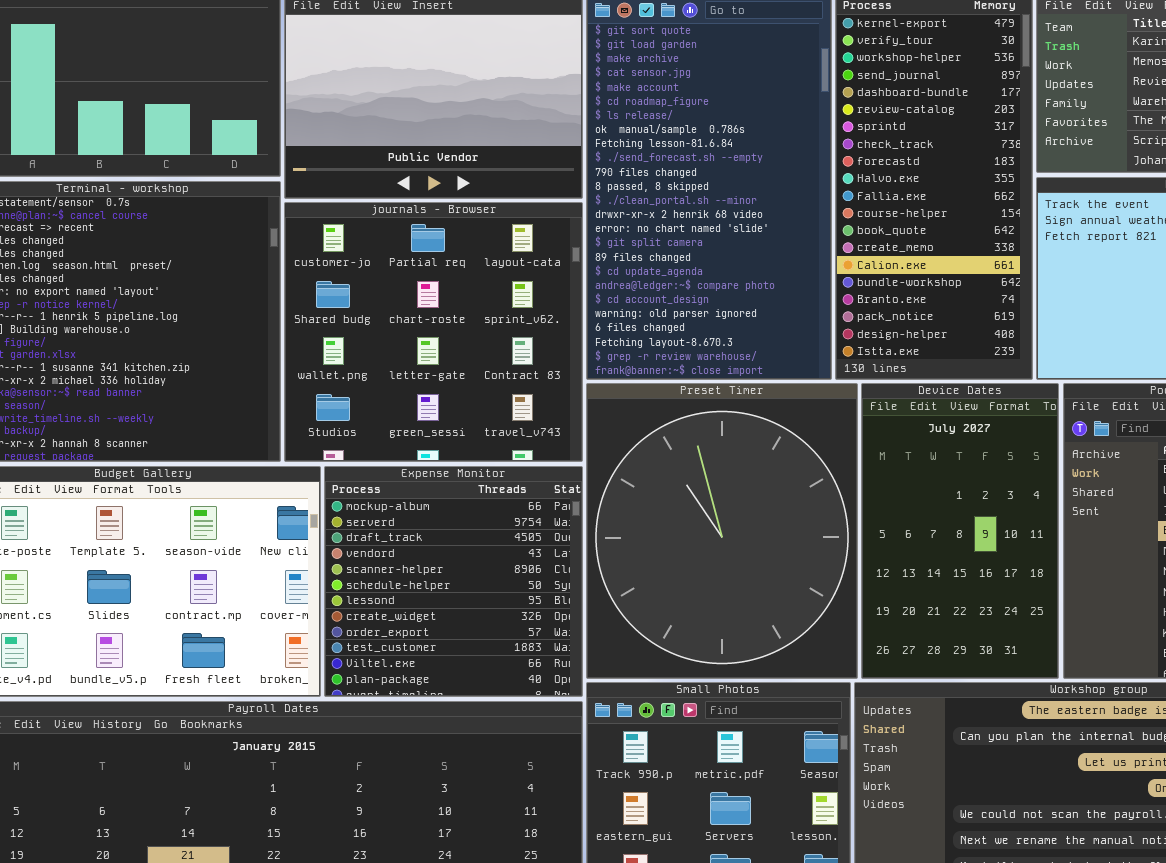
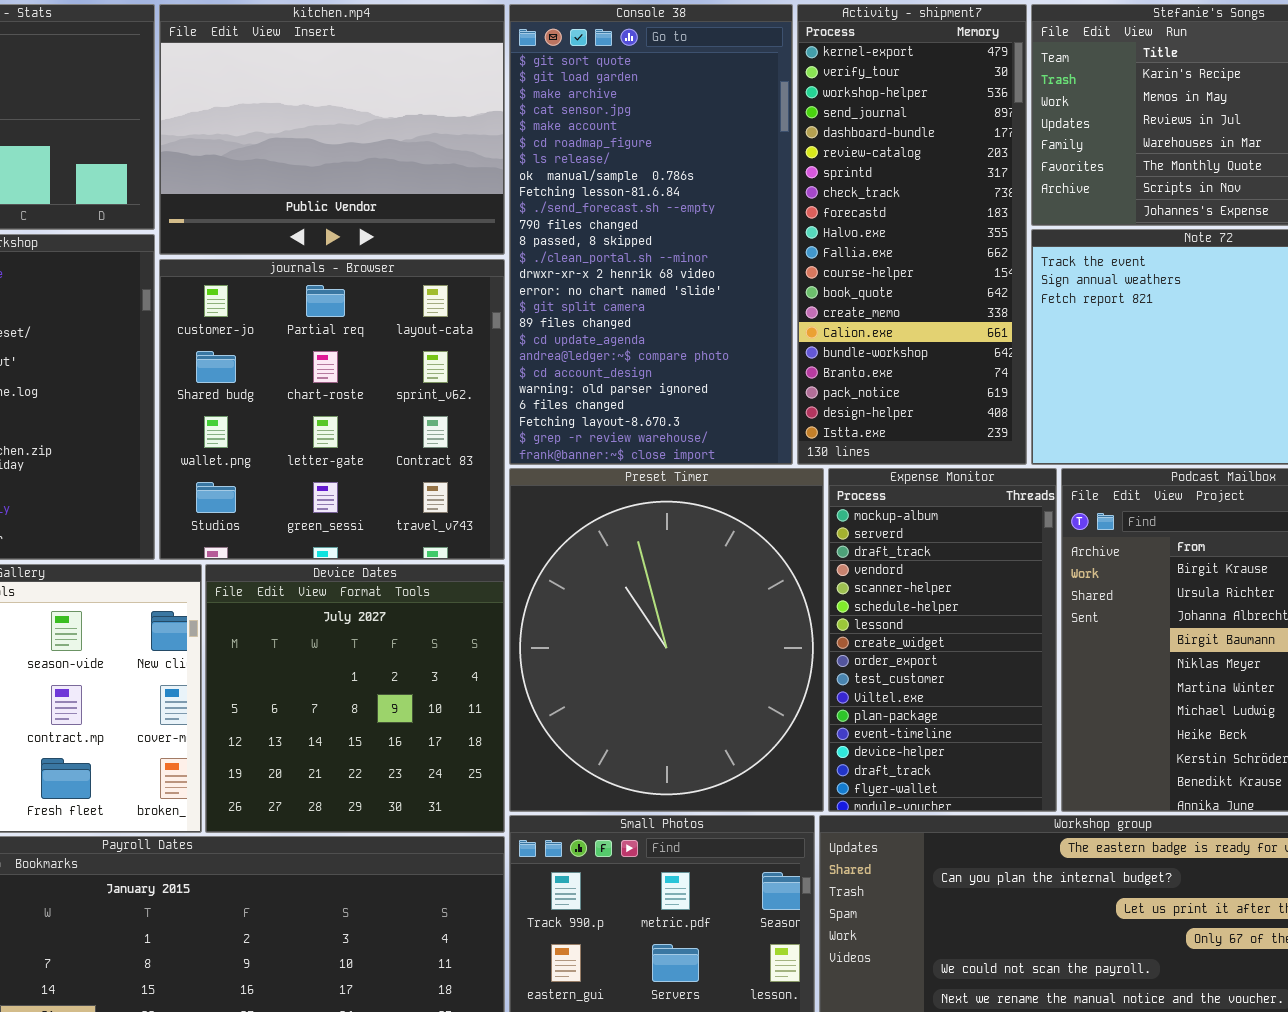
Device Dates: [861,383,1059,679] -> [205,564,505,833], moved, resized
Expense Monitor: [324,466,583,697] -> [828,468,1057,812], moved, resized

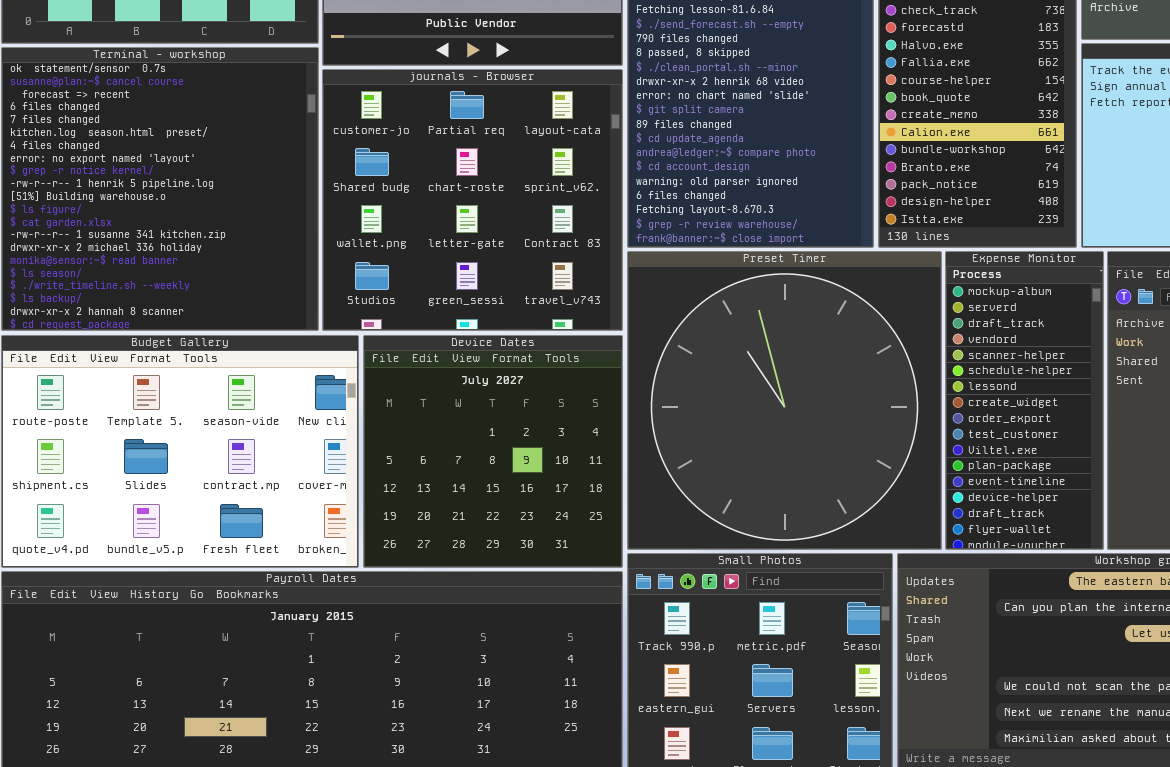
Preset Timer: [509,468,824,812] -> [627,251,942,550], resized
Expense Monitor: [828,468,1057,812] -> [945,251,1104,550], resized

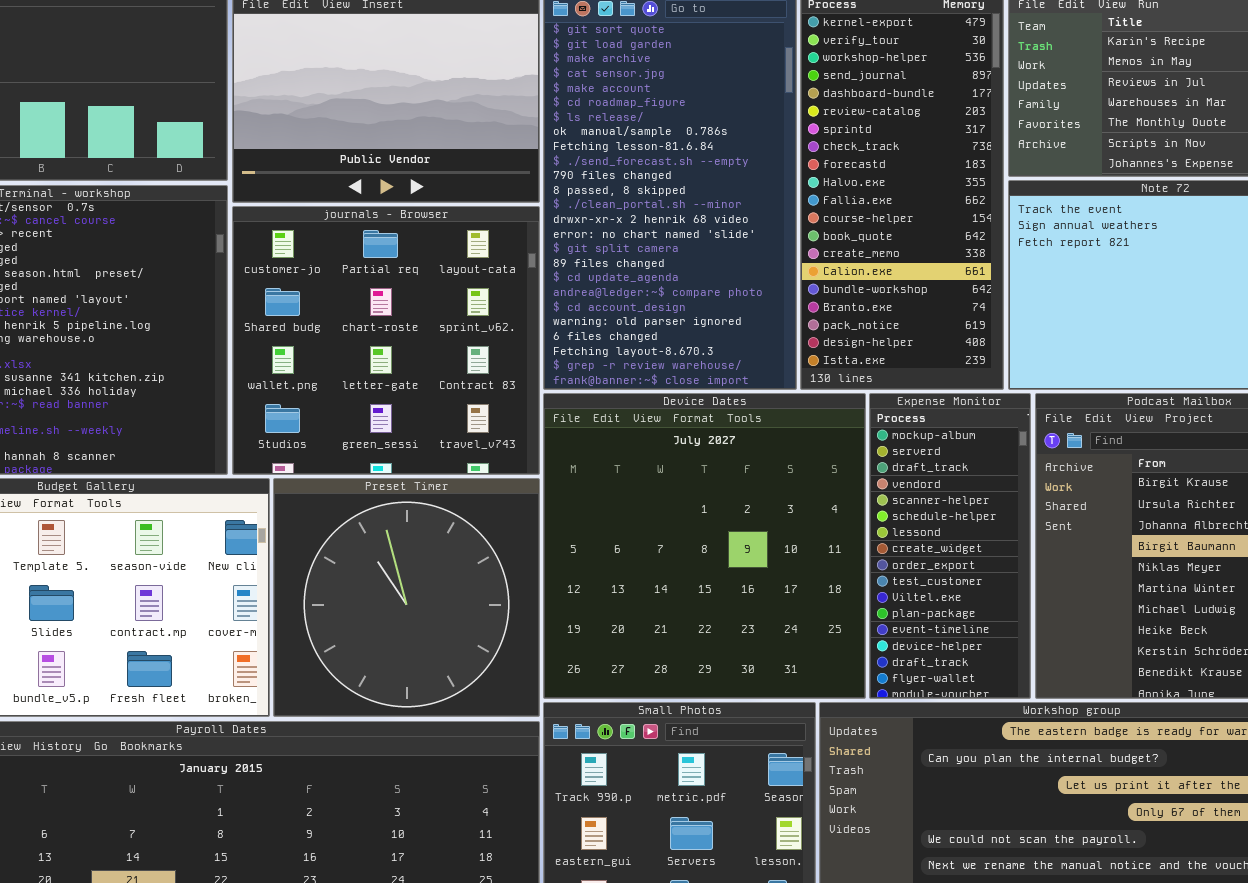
Preset Timer: [627,251,942,550] -> [273,478,540,717], moved, resized
Device Dates: [363,335,623,568] -> [543,393,866,699], moved, resized

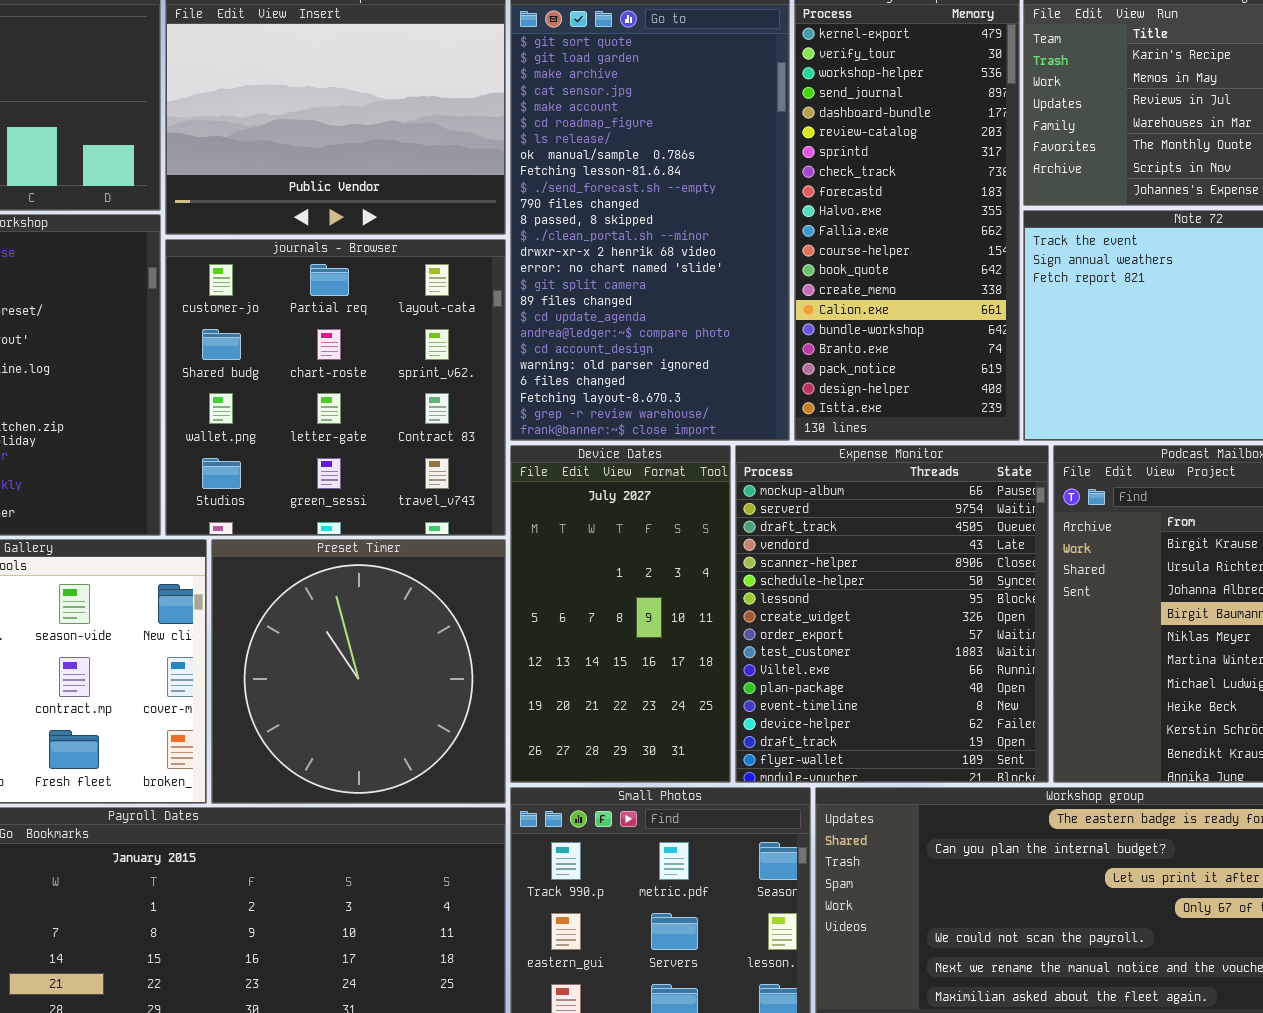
Device Dates: [543,393,866,699] -> [510,445,731,783], resized
Expense Monitor: [869,393,1031,699] -> [735,445,1049,783], resized

